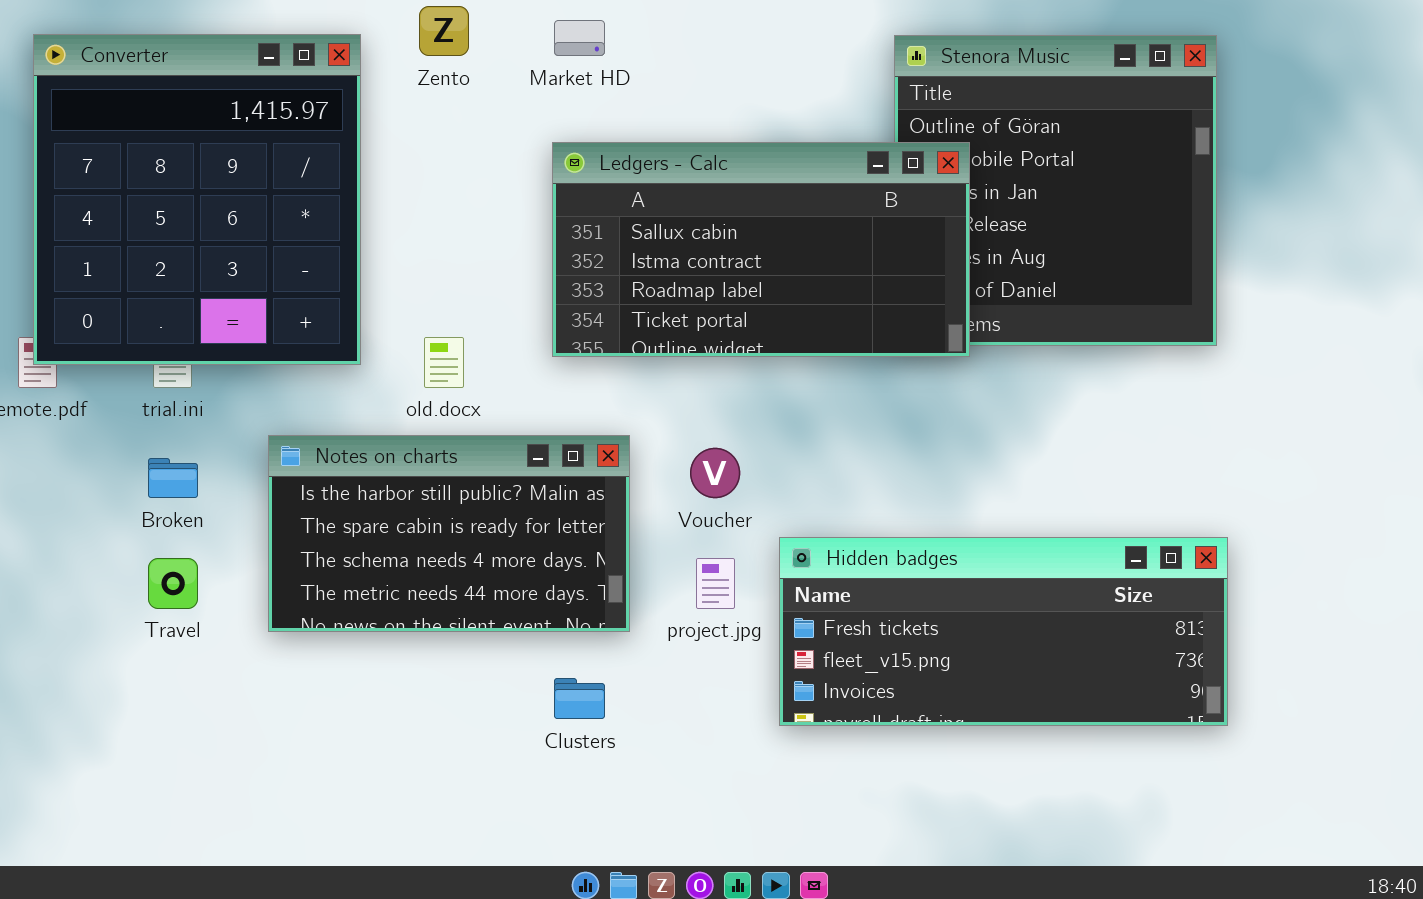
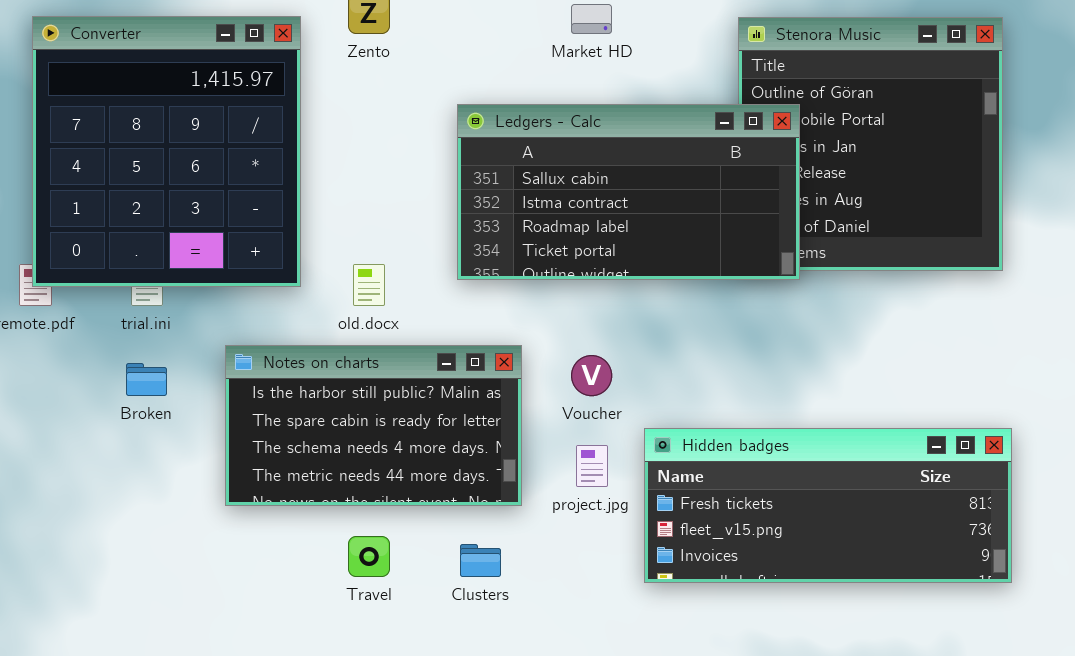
Market HD: [554,20,605,56] -> [571,4,612,34], moved
Travel: [148,558,198,609] -> [348,536,390,577], moved

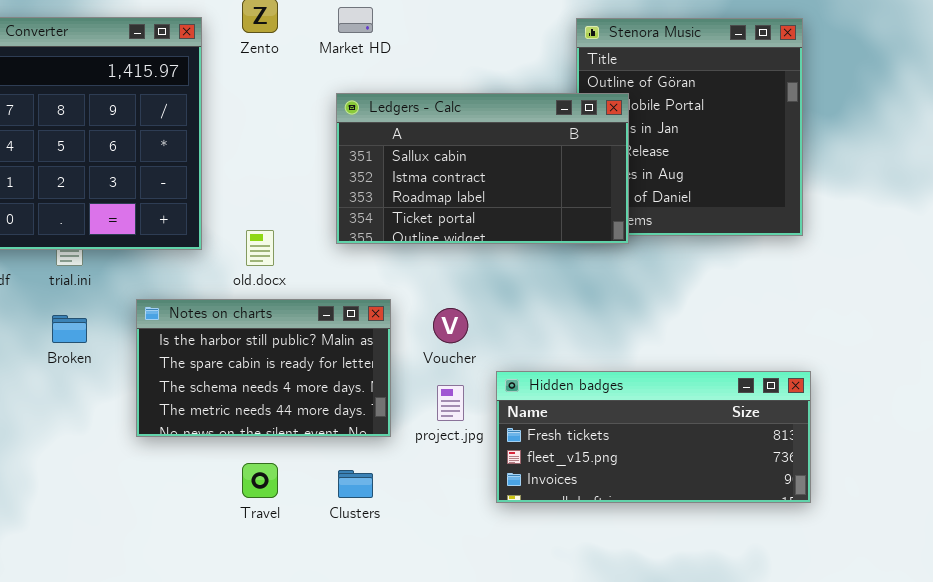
Market HD: [571,4,612,34] -> [338,7,373,33], moved

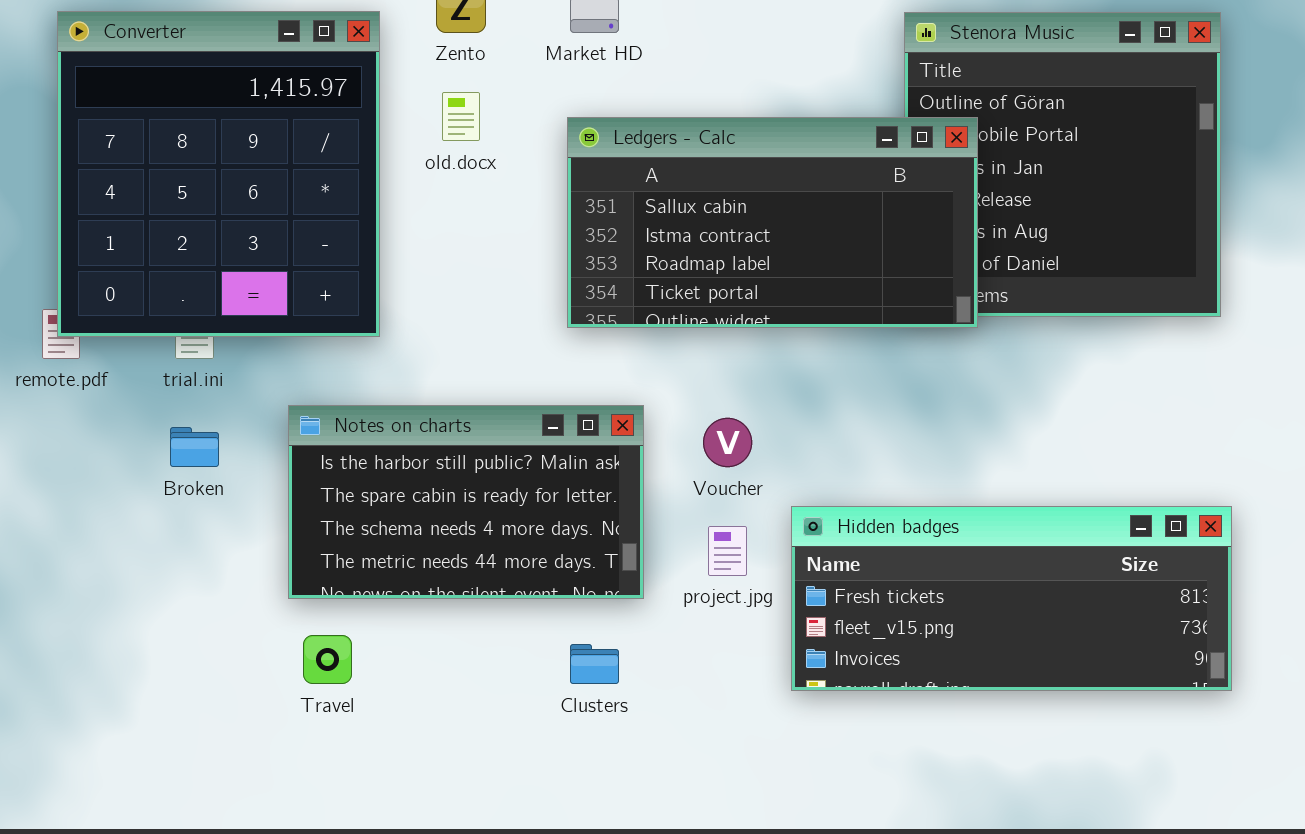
old.docx: [246,230,274,266] -> [442,92,480,141], moved
Travel: [242,463,278,498] -> [303,635,352,684], moved

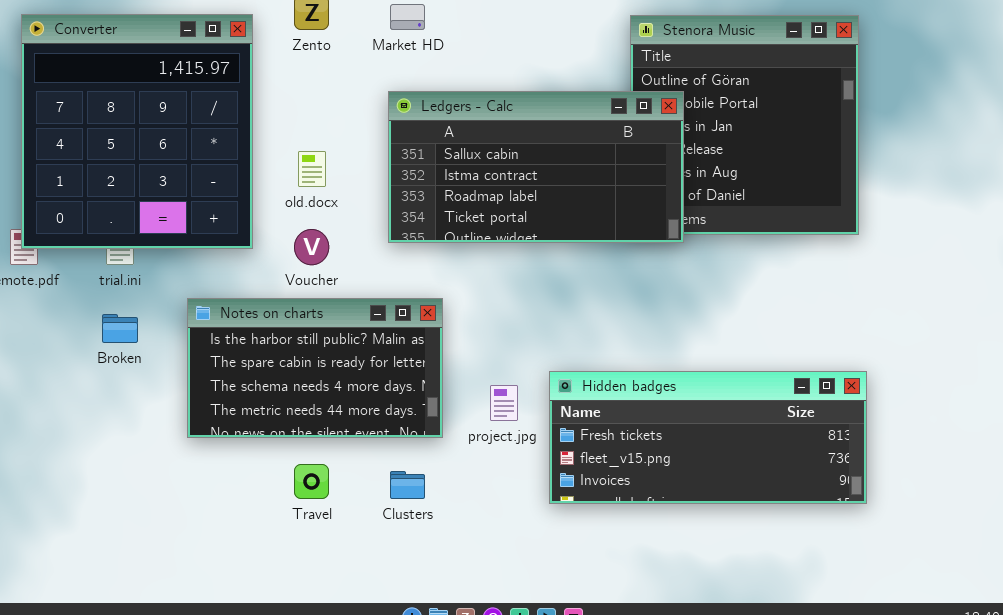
old.docx: [442,92,480,141] -> [298,151,326,187], moved
Voucher: [703,418,752,467] -> [294,229,329,265], moved
Travel: [303,635,352,684] -> [294,464,329,499], moved

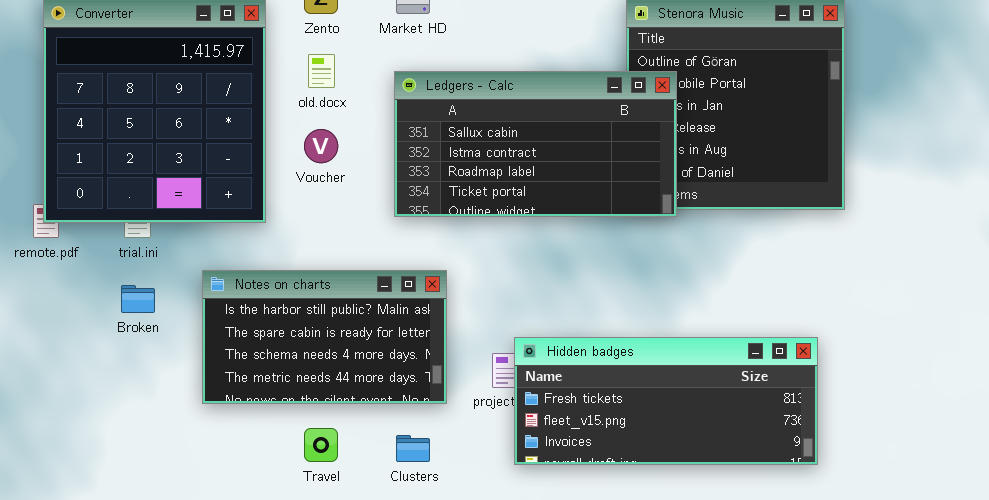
old.docx: [298,151,326,187] -> [308,54,335,88], moved
Voucher: [294,229,329,265] -> [304,129,338,163], moved
Hidden badges: [549,371,867,504] -> [514,337,818,465], moved

